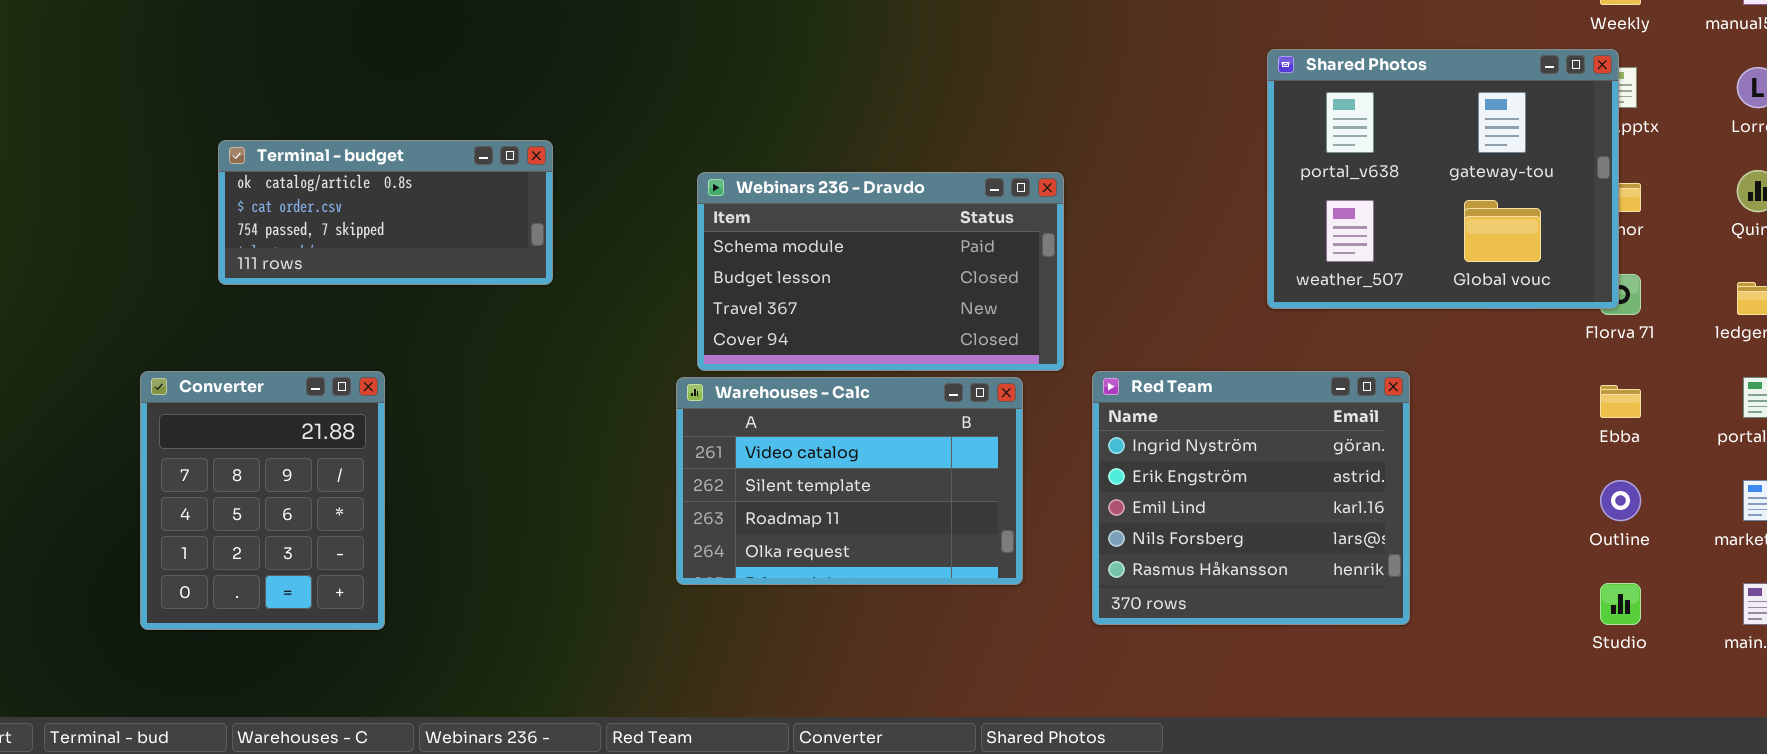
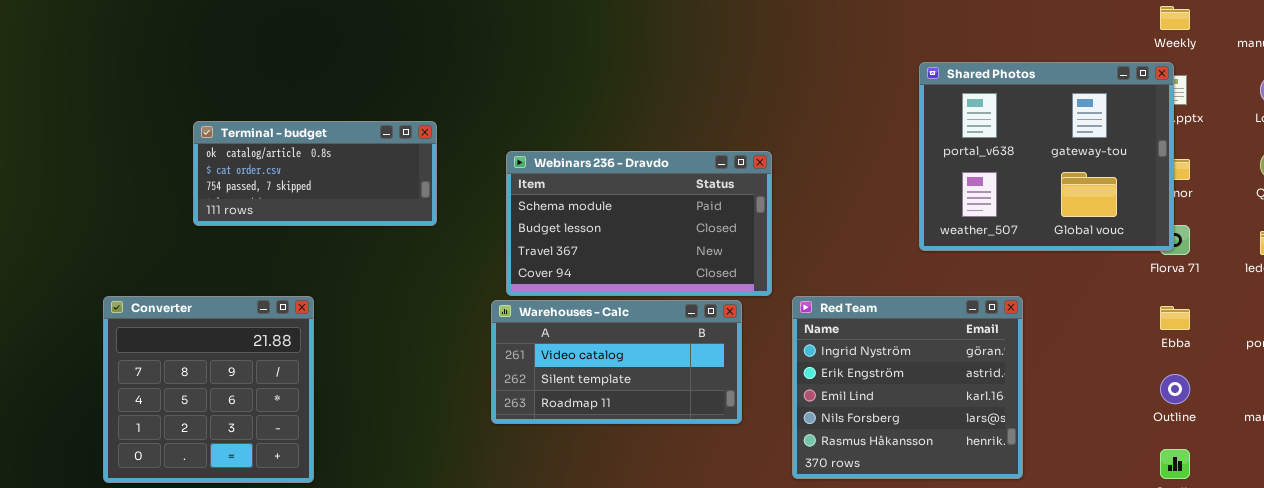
Terminal - budget: [218,140,553,285] -> [193,121,437,226], moved
Converter: [140,371,385,630] -> [103,296,314,483], resized
Warehouses - Calc: [676,377,1023,585] -> [491,300,742,424], resized

